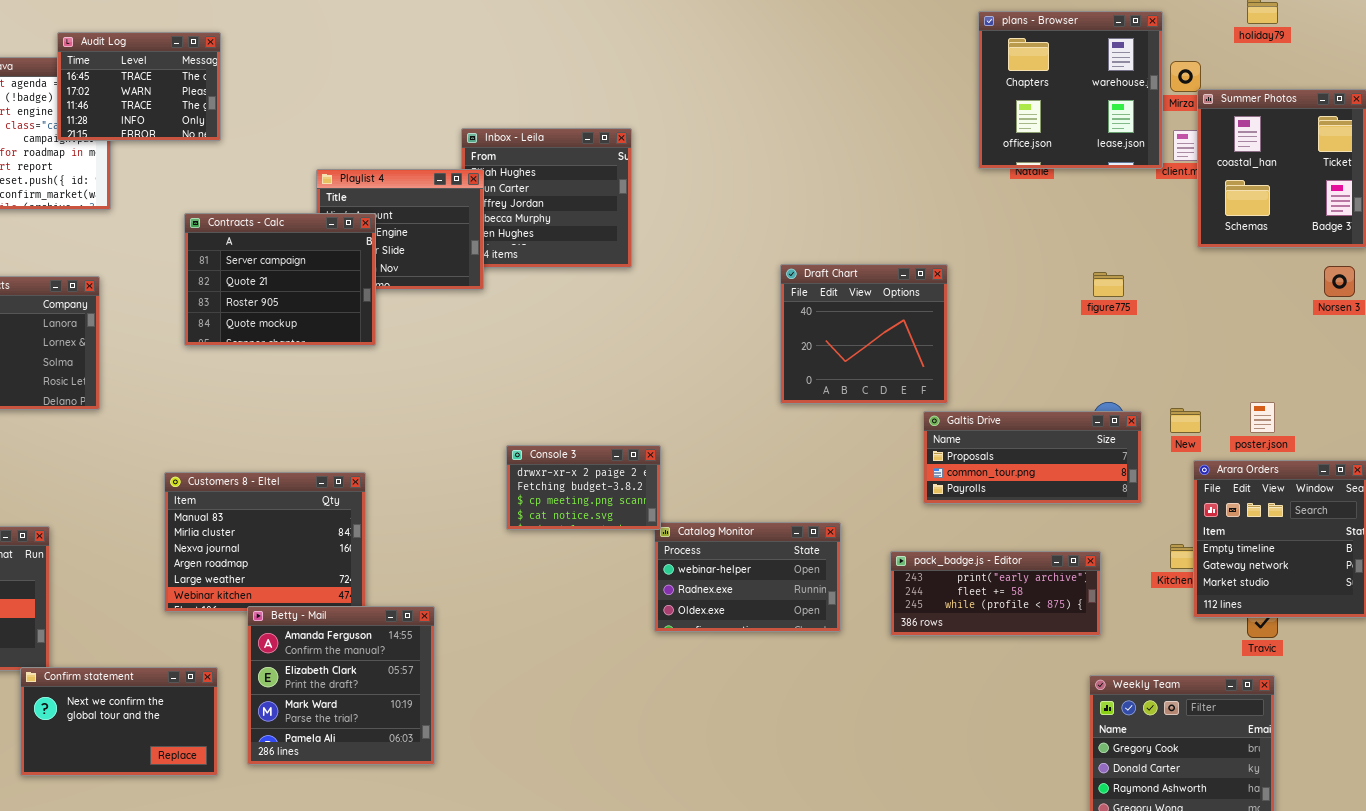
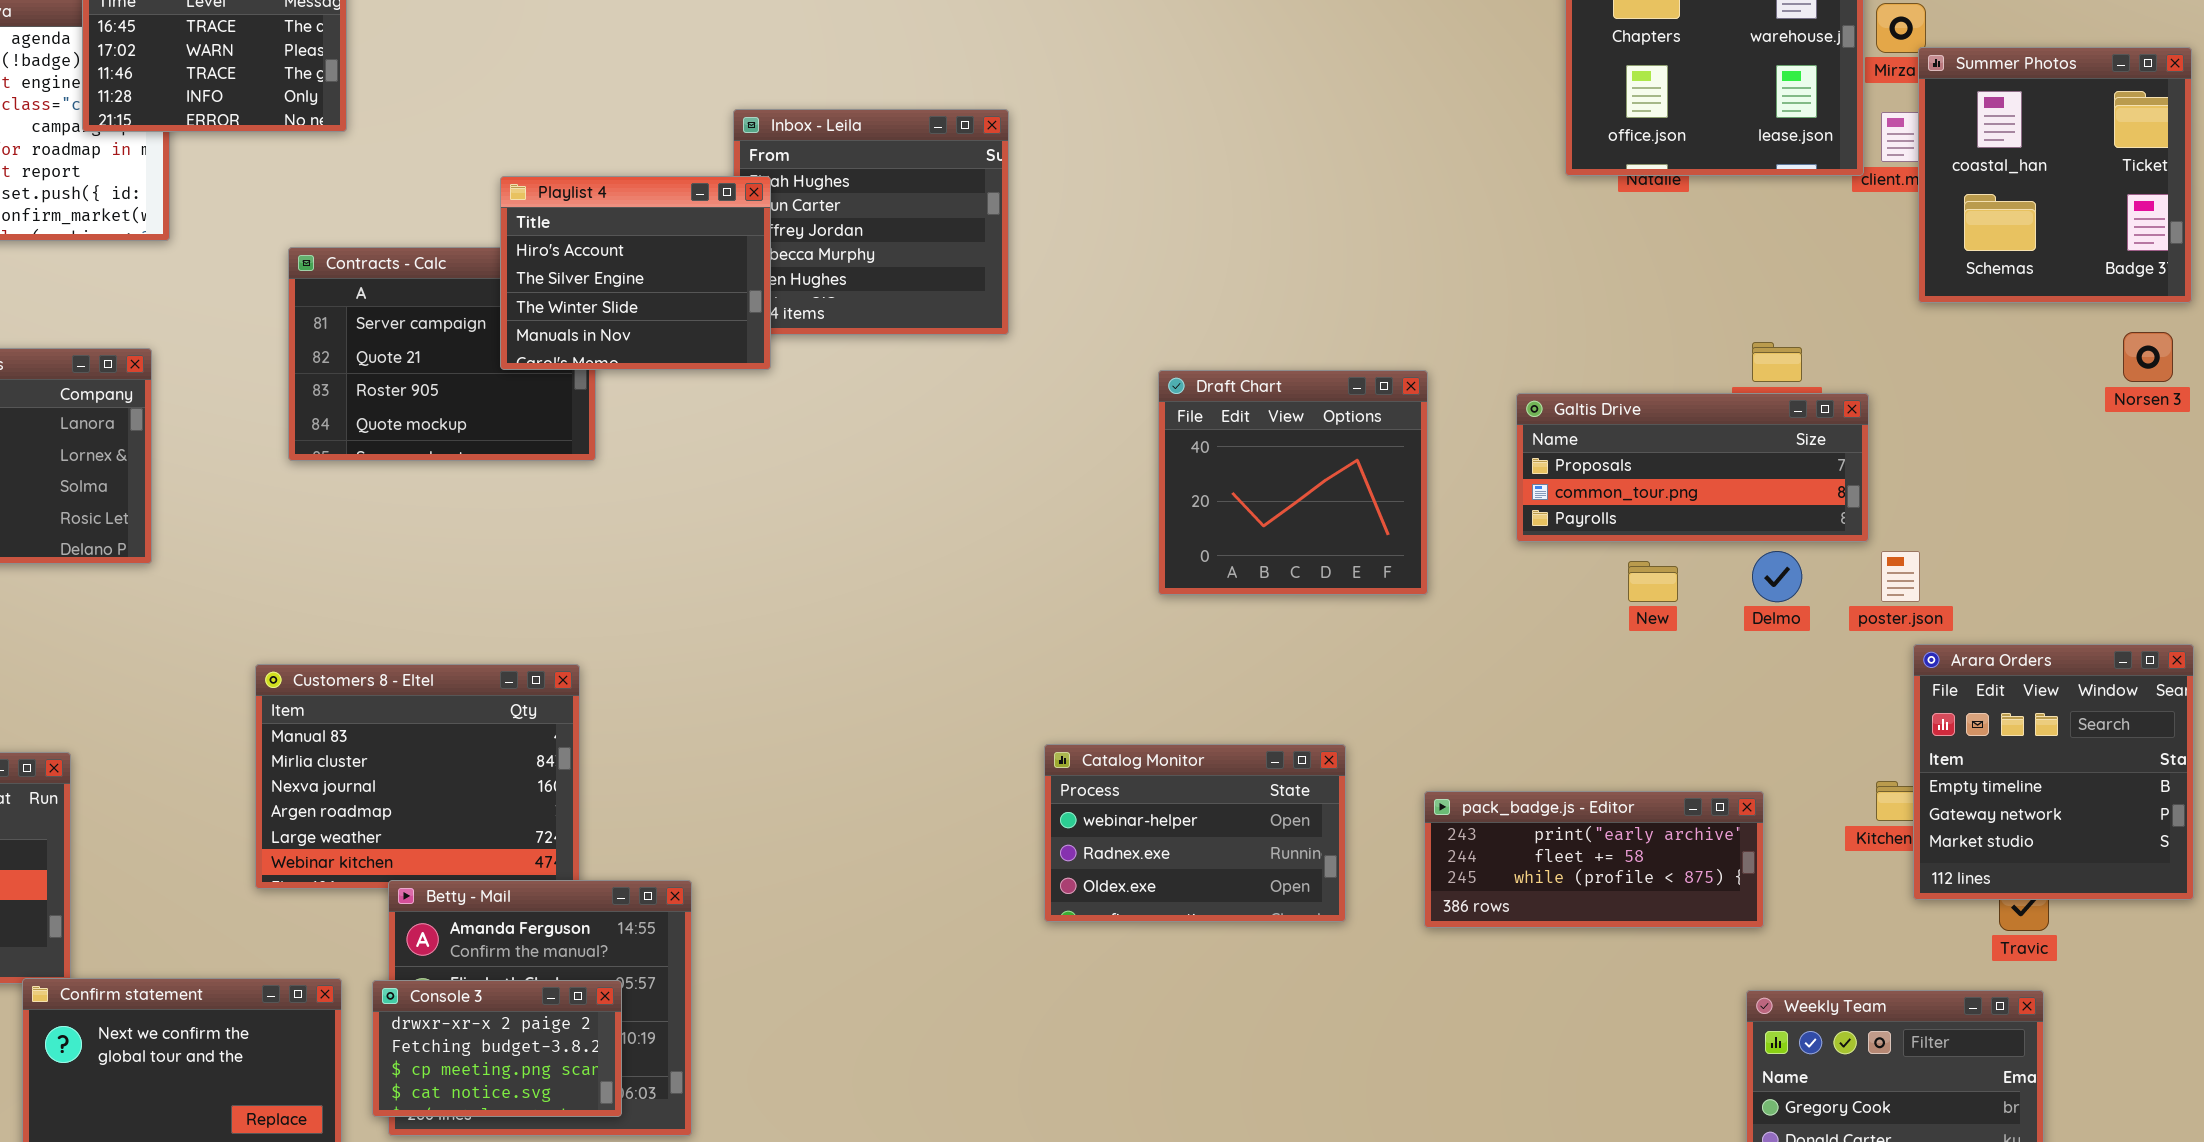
Playlist 4: [316,169,484,290] -> [500,176,771,370], raised
Draft Chart: [780,264,948,404] -> [1158,370,1428,595], moved
poster.json: [1250,402,1275,433] -> [1881,551,1920,602], moved
New: [1170,408,1201,433] -> [1628,561,1678,602], moved
Galtis Drive: [923,411,1142,504] -> [1516,393,1869,542], moved
Console 3: [506,445,661,530] -> [372,980,622,1117], moved

